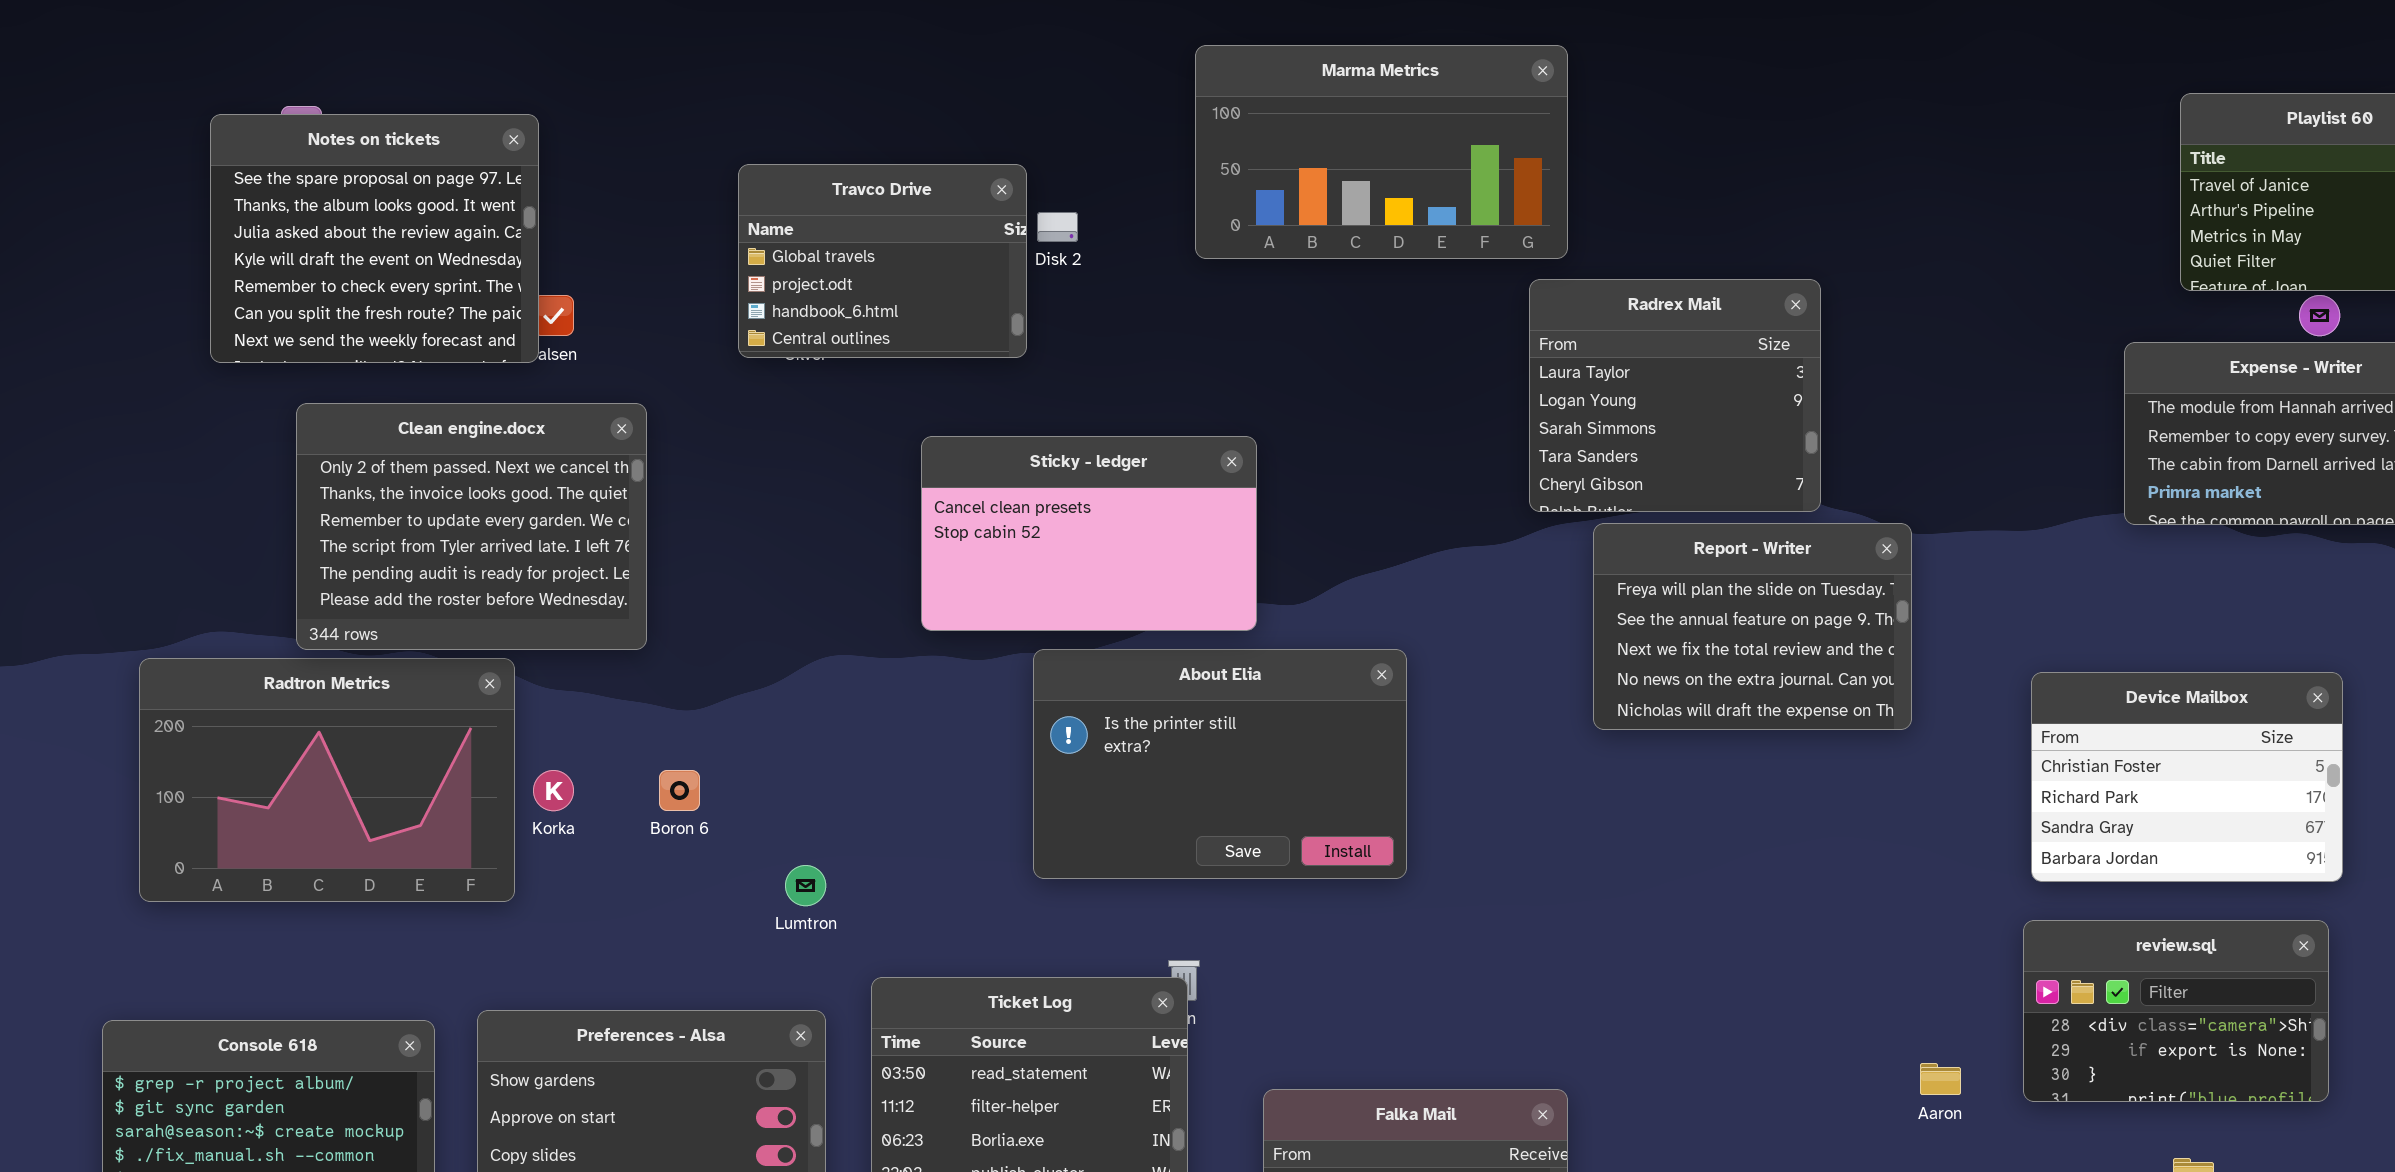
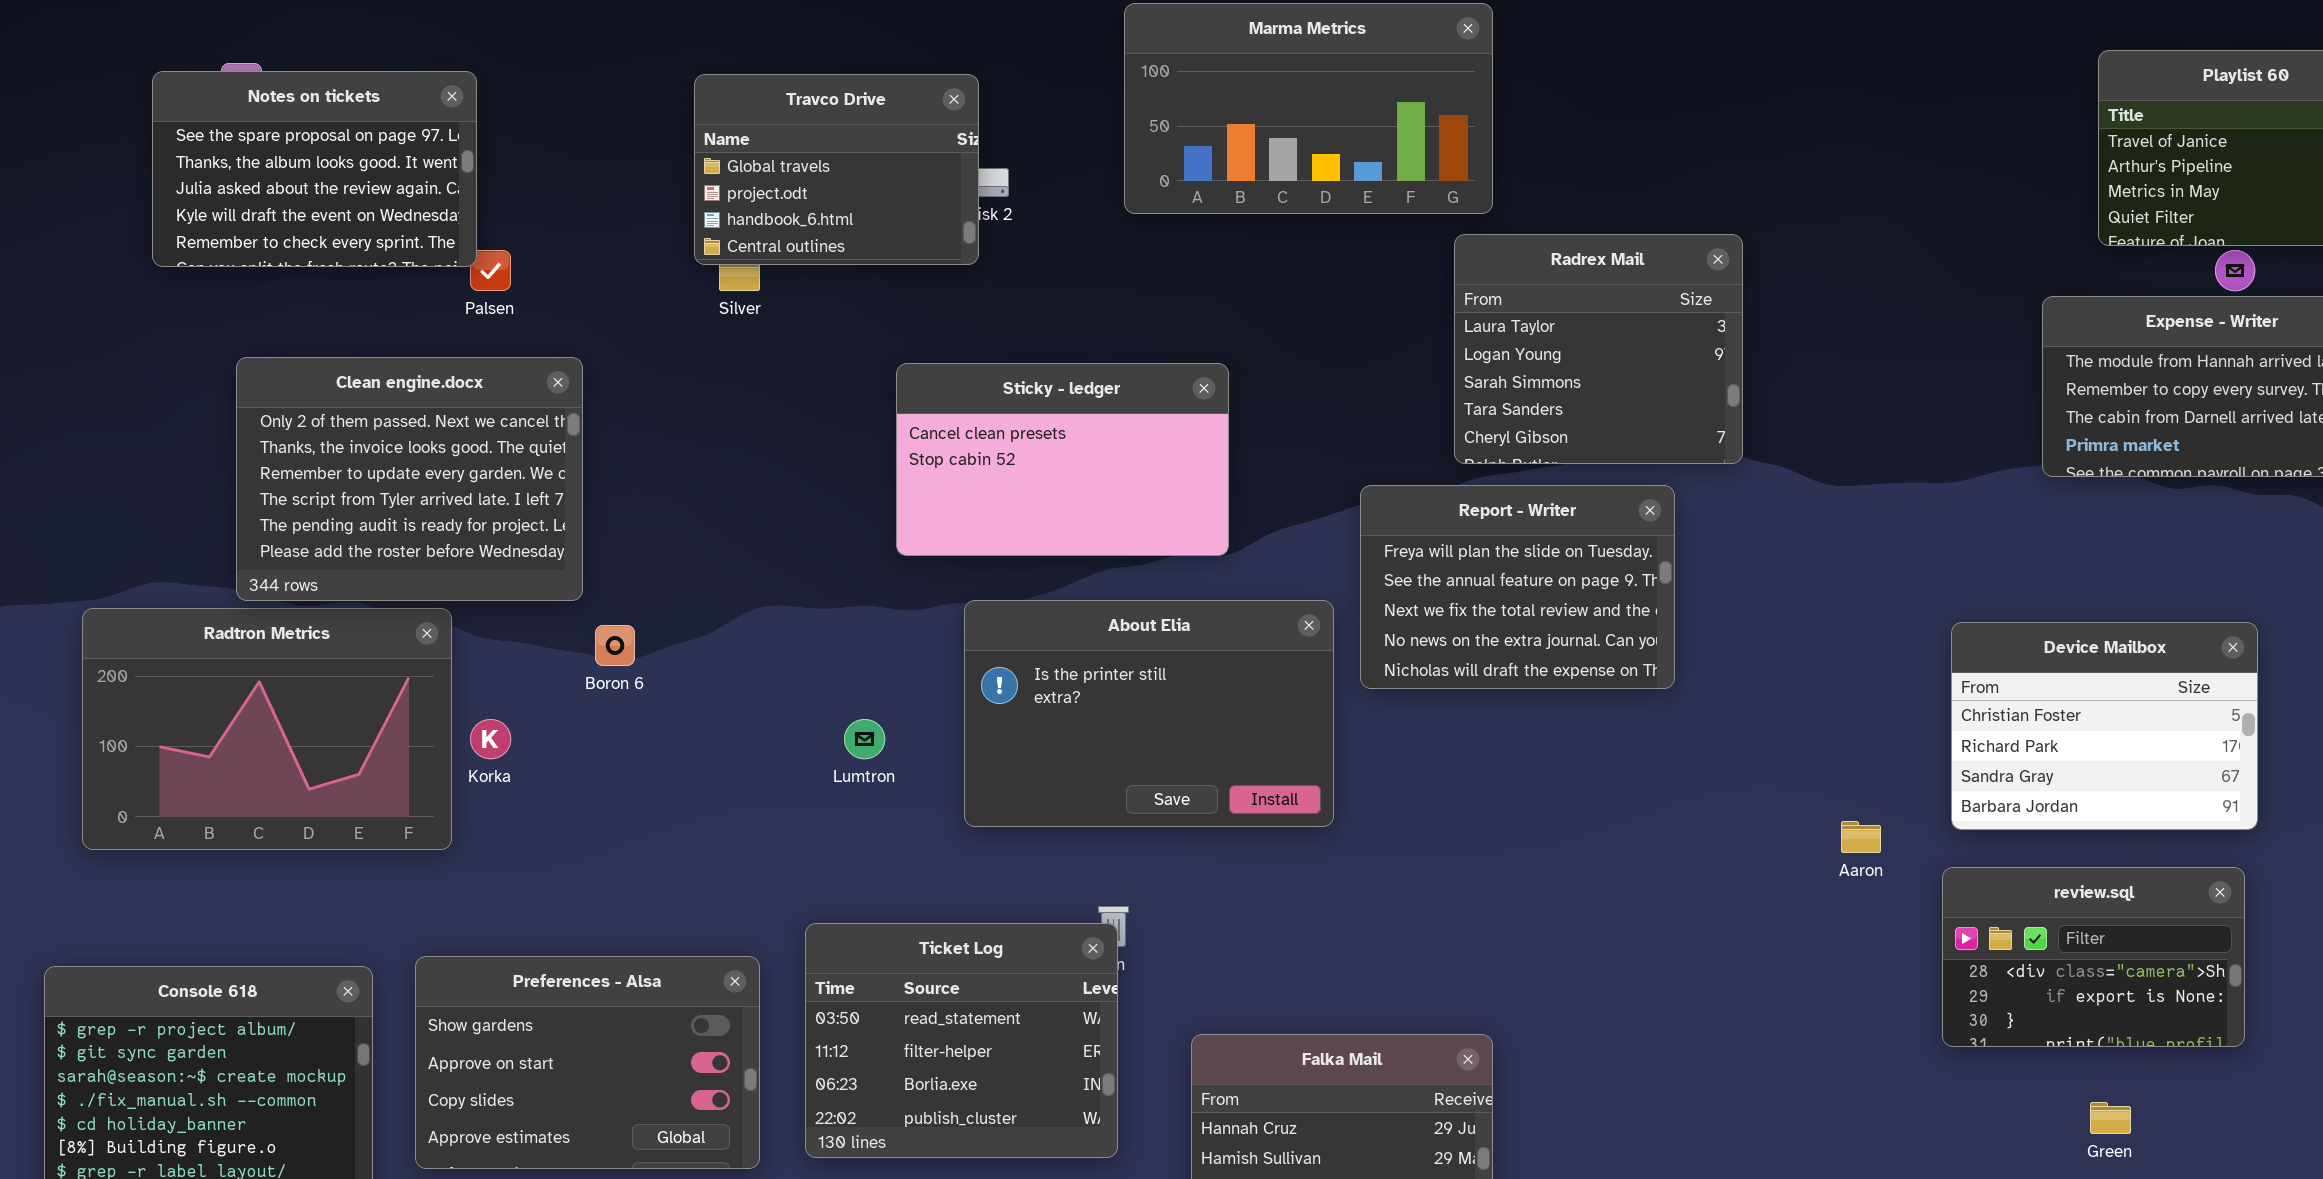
Notes on tickets: [210,114,539,363] -> [152,71,477,267], resized
Travco Drive: [738,164,1027,358] -> [694,74,979,265], moved
Sticky - ledger: [921,436,1257,631] -> [896,363,1229,556], moved
Report - Writer: [1593,523,1912,730] -> [1360,485,1675,689], moved
Boron 6: [659,770,700,811] -> [595,625,635,666], moved
Lumtron: [785,865,826,906] -> [844,719,885,759], moved
Aaron: [1920,1063,1961,1095] -> [1841,821,1881,853], moved

